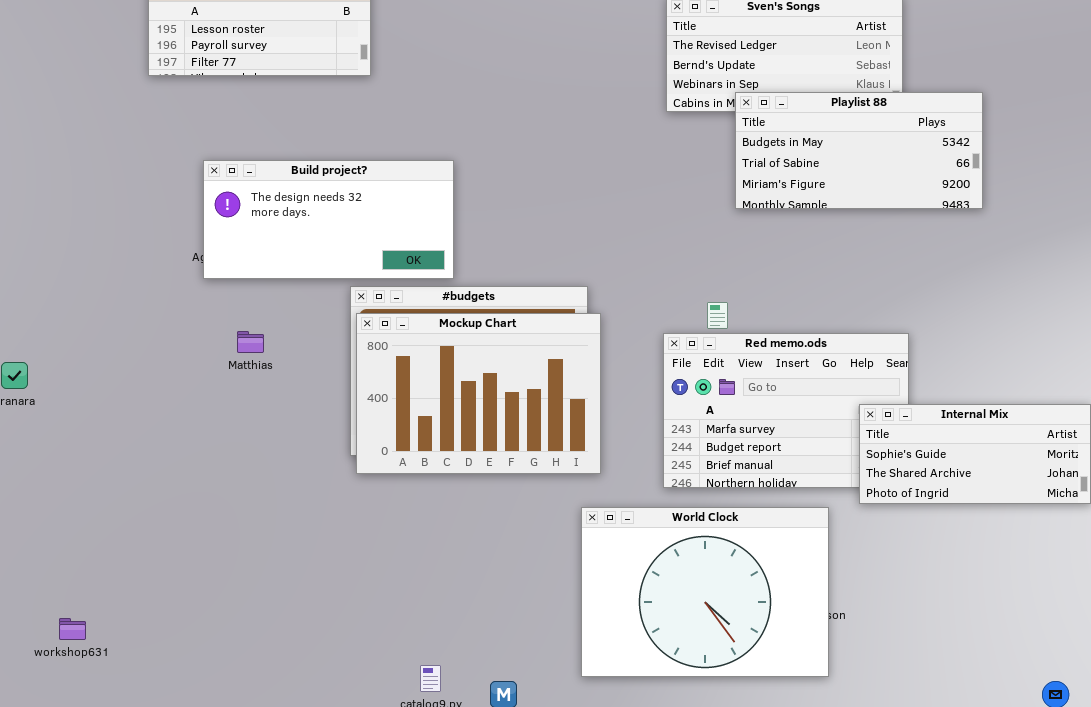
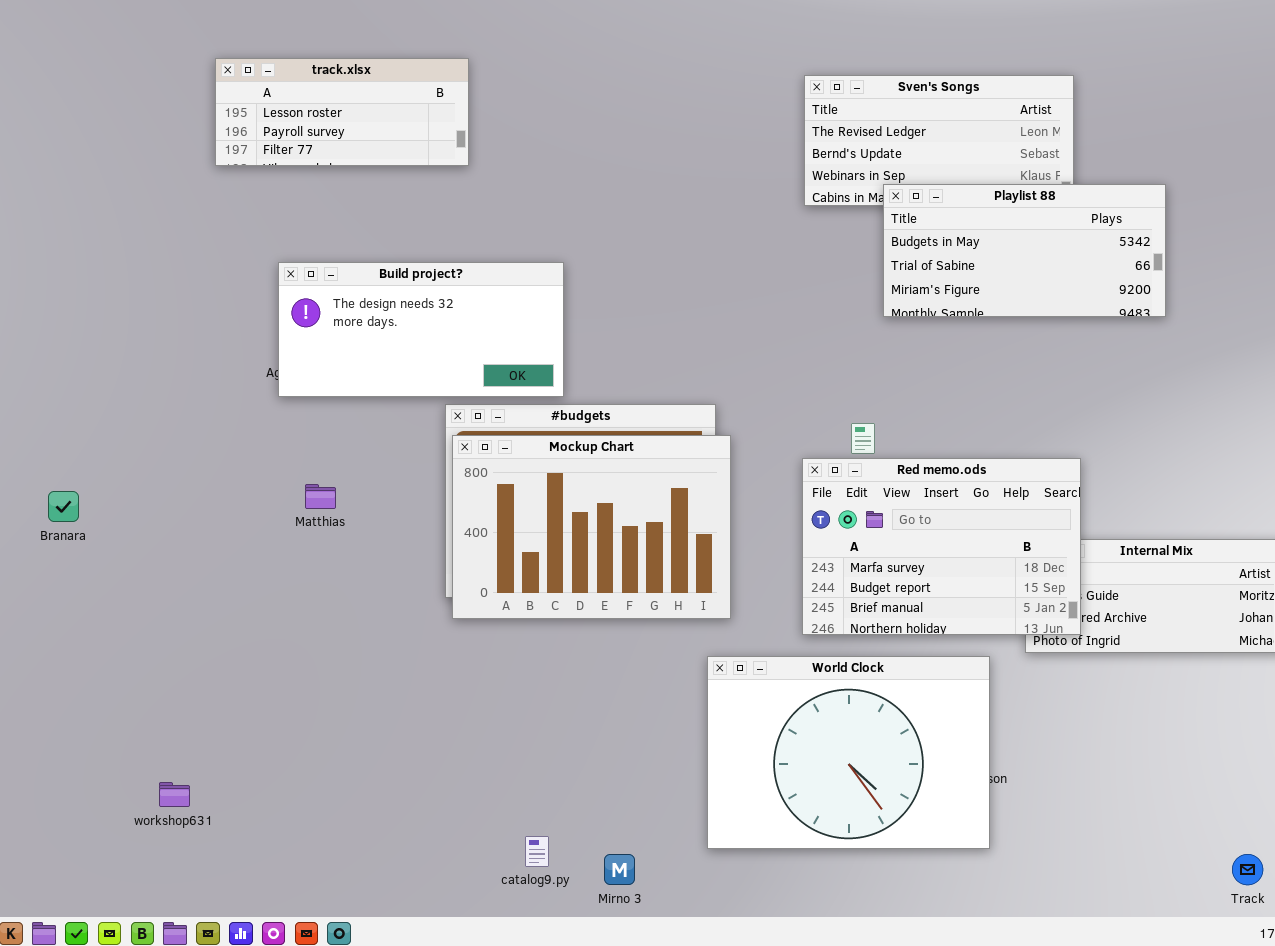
Matthias: [237,331,264,353] -> [305,484,336,509], moved
Red memo.ods: [663,333,909,488] -> [802,458,1081,635], raised
workshop631: [59,618,86,640] -> [159,782,190,807], moved

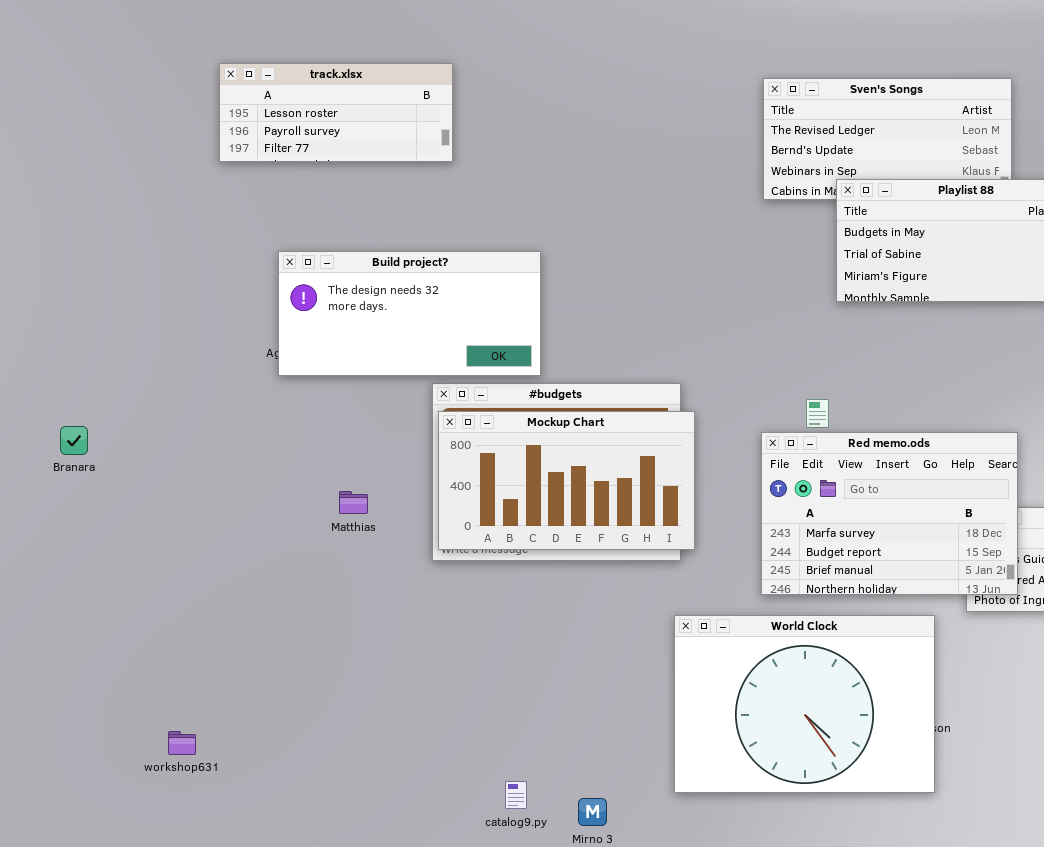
Mockup Chart: [452,435,731,619] -> [438,411,695,550], resized
Matthias: [305,484,336,509] -> [339,491,368,514], moved
Branara: [48,491,79,522] -> [60,426,88,455], moved

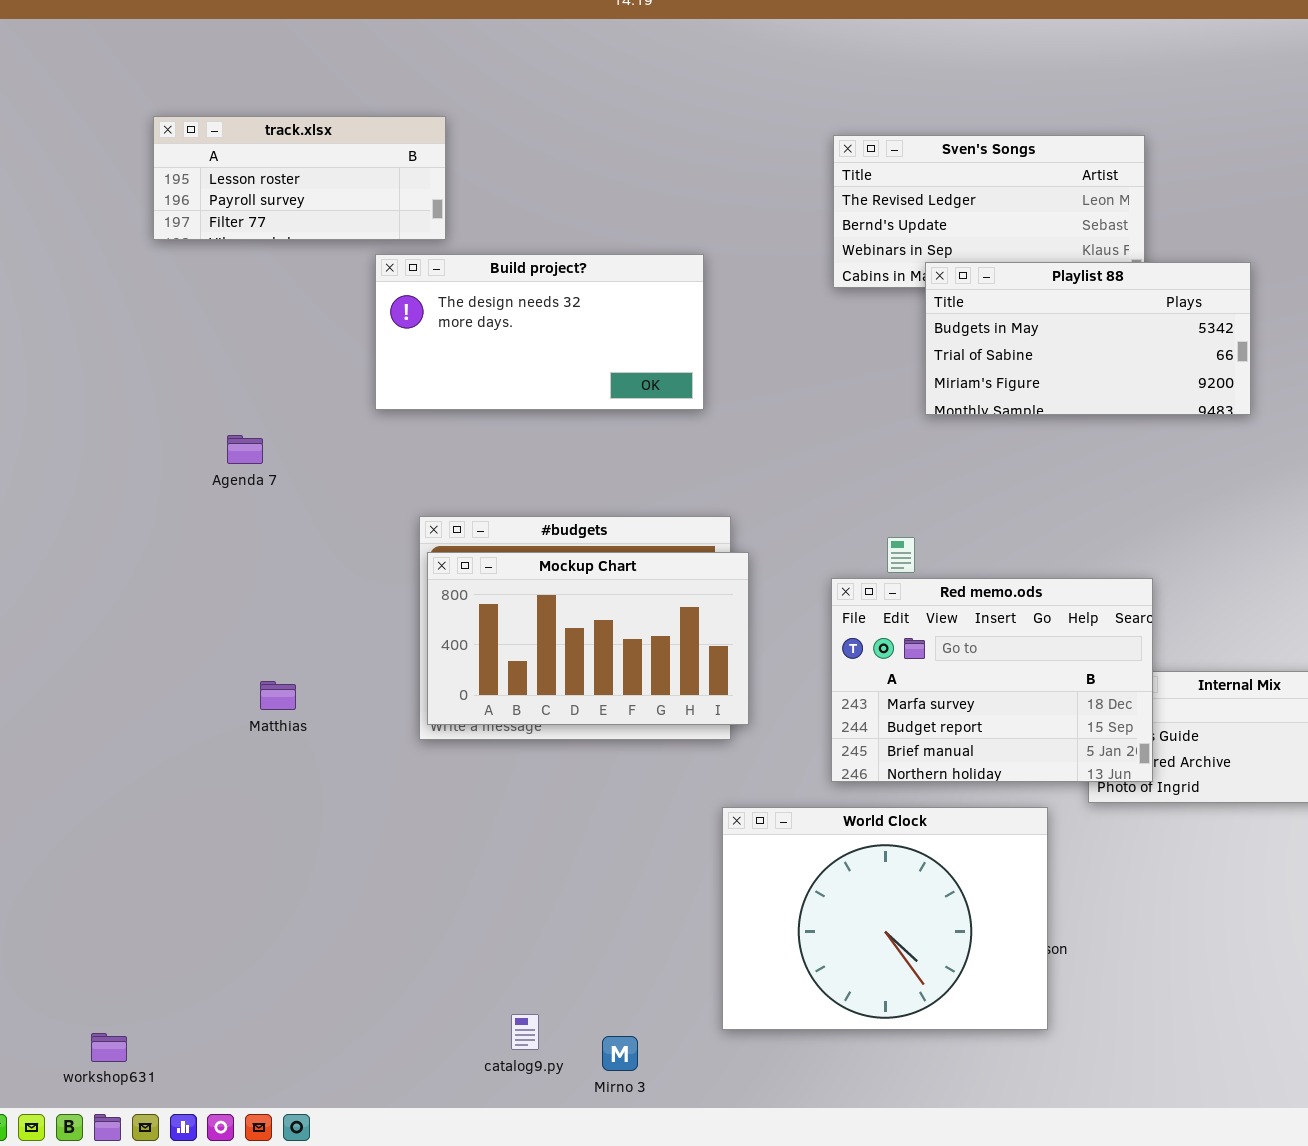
Build project?: [278,251,541,376] -> [375,254,704,410], moved
Matthias: [339,491,368,514] -> [260,681,296,710], moved
workshop631: [168,731,196,755] -> [91,1033,127,1062], moved

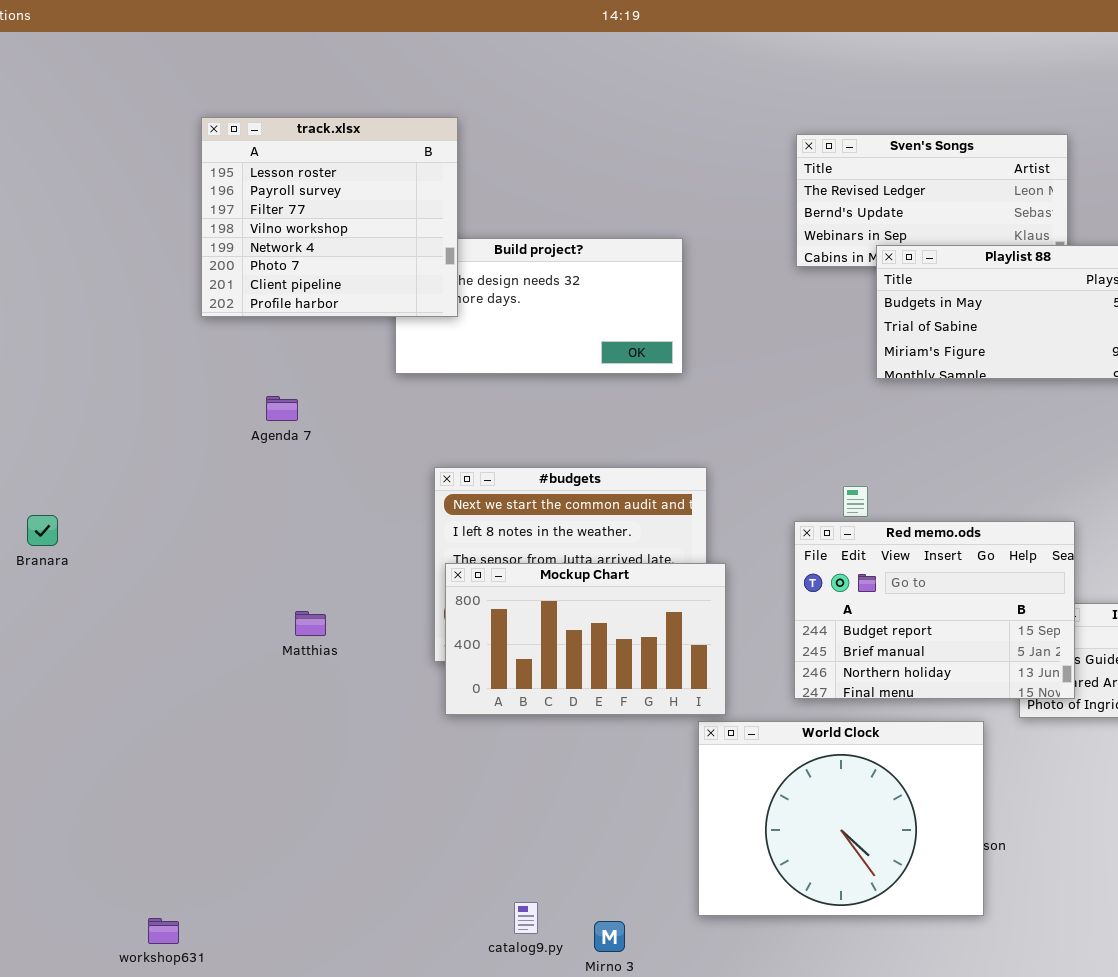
track.xlsx: [153,116,446,240] -> [201,117,458,317], resized
Mockup Chart: [427,552,749,725] -> [445,563,726,715], moved
Red memo.ods: [831,578,1153,782] -> [794,521,1075,699], scrolled down 1 row

